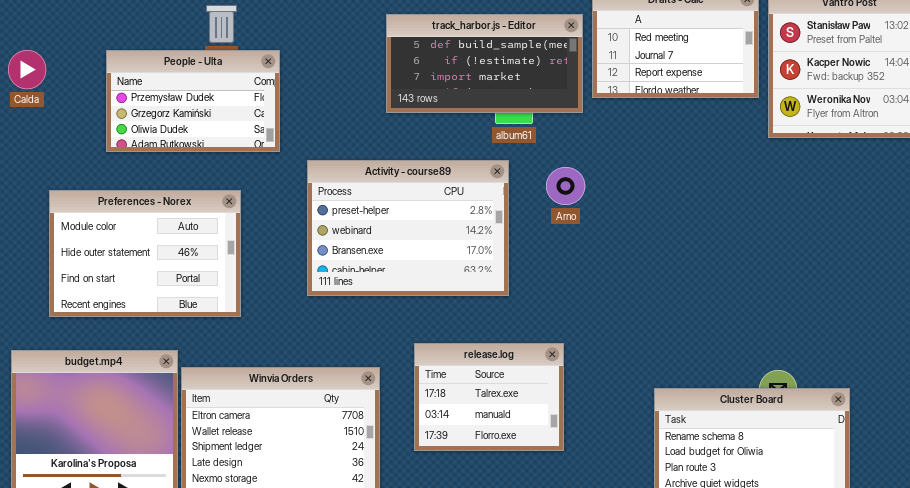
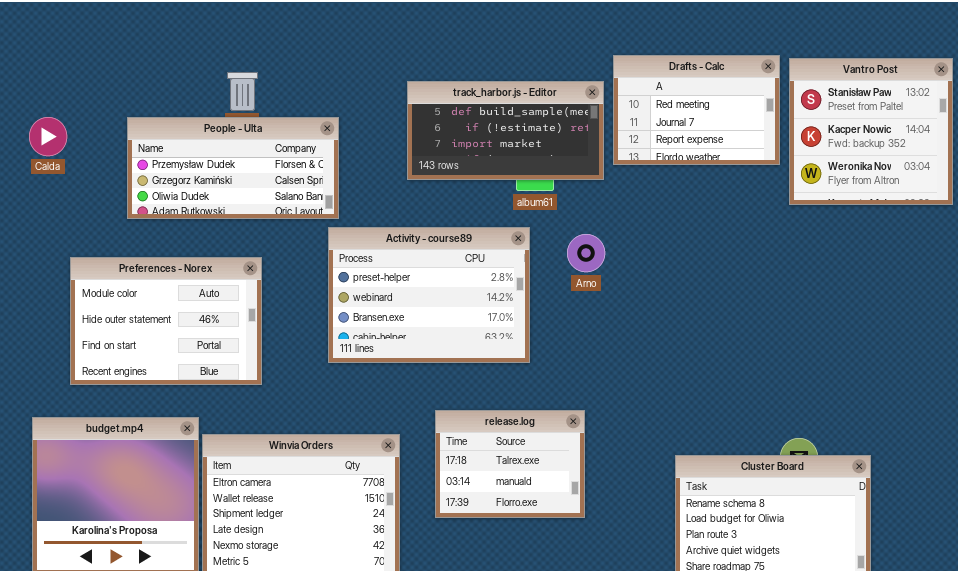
People - Ulta: [106,50,280,152] -> [127,117,339,219], resized

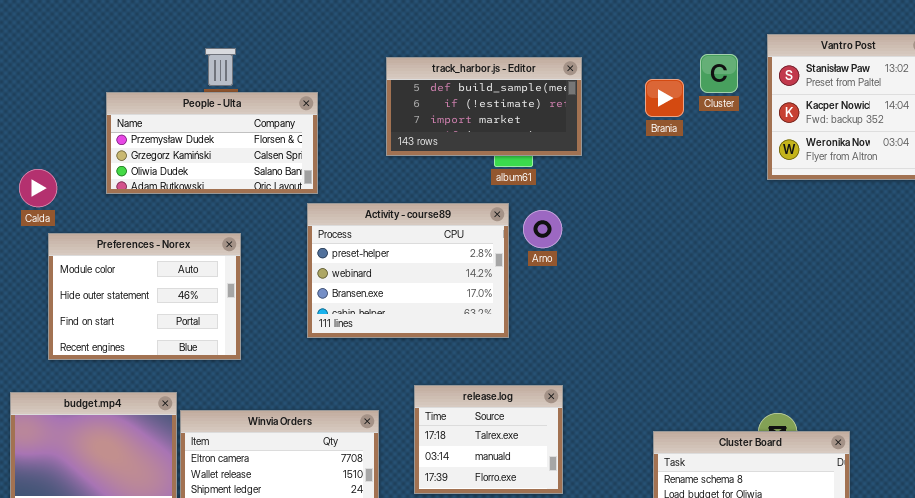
Drafts - Calc: [613,55,780,165] -> none, closed
Calda: [29,117,67,156] -> [19,169,57,207], moved
Arno: [567,234,605,272] -> [523,210,562,248], moved

